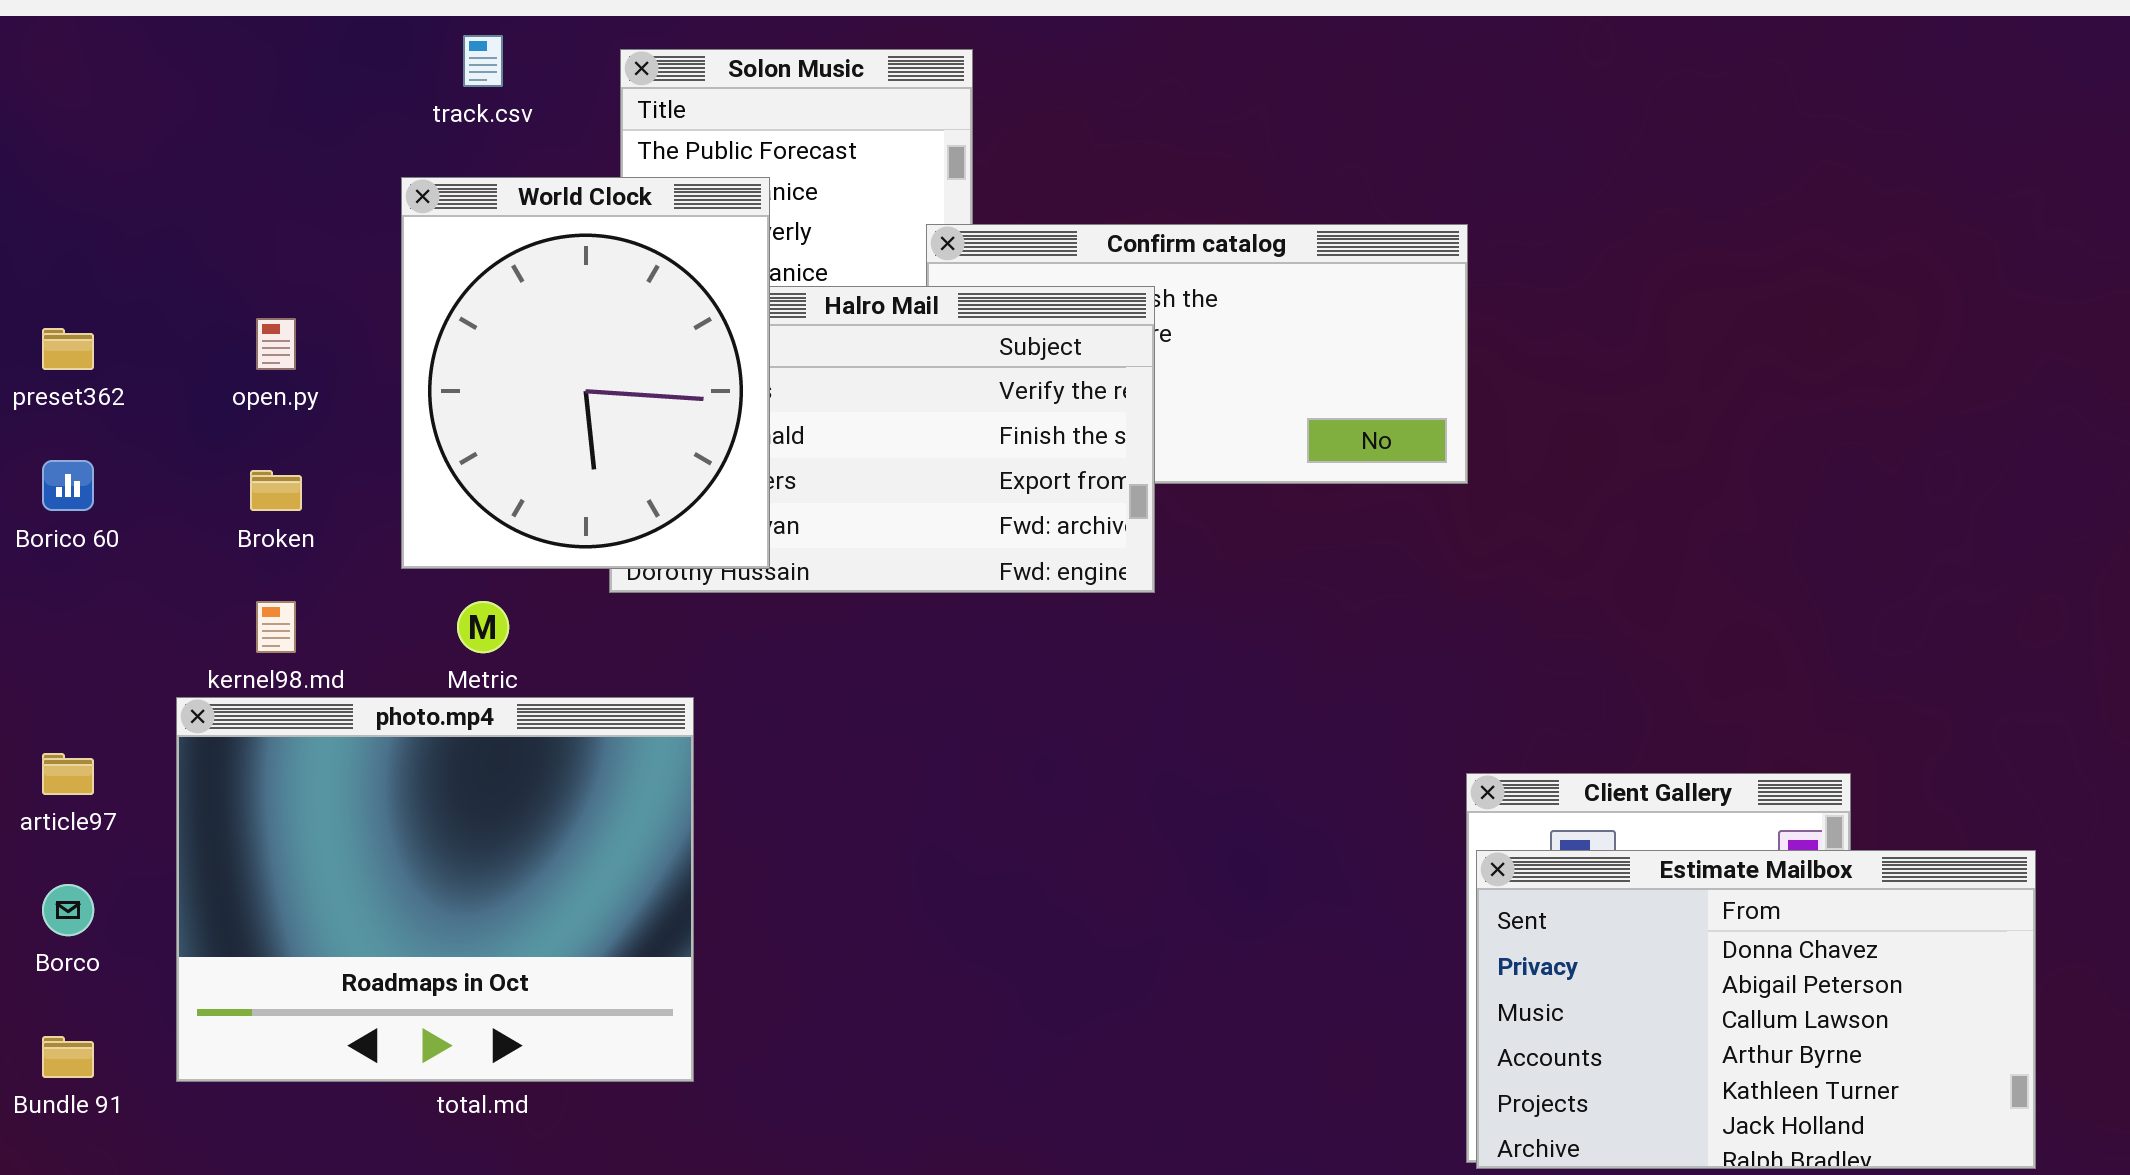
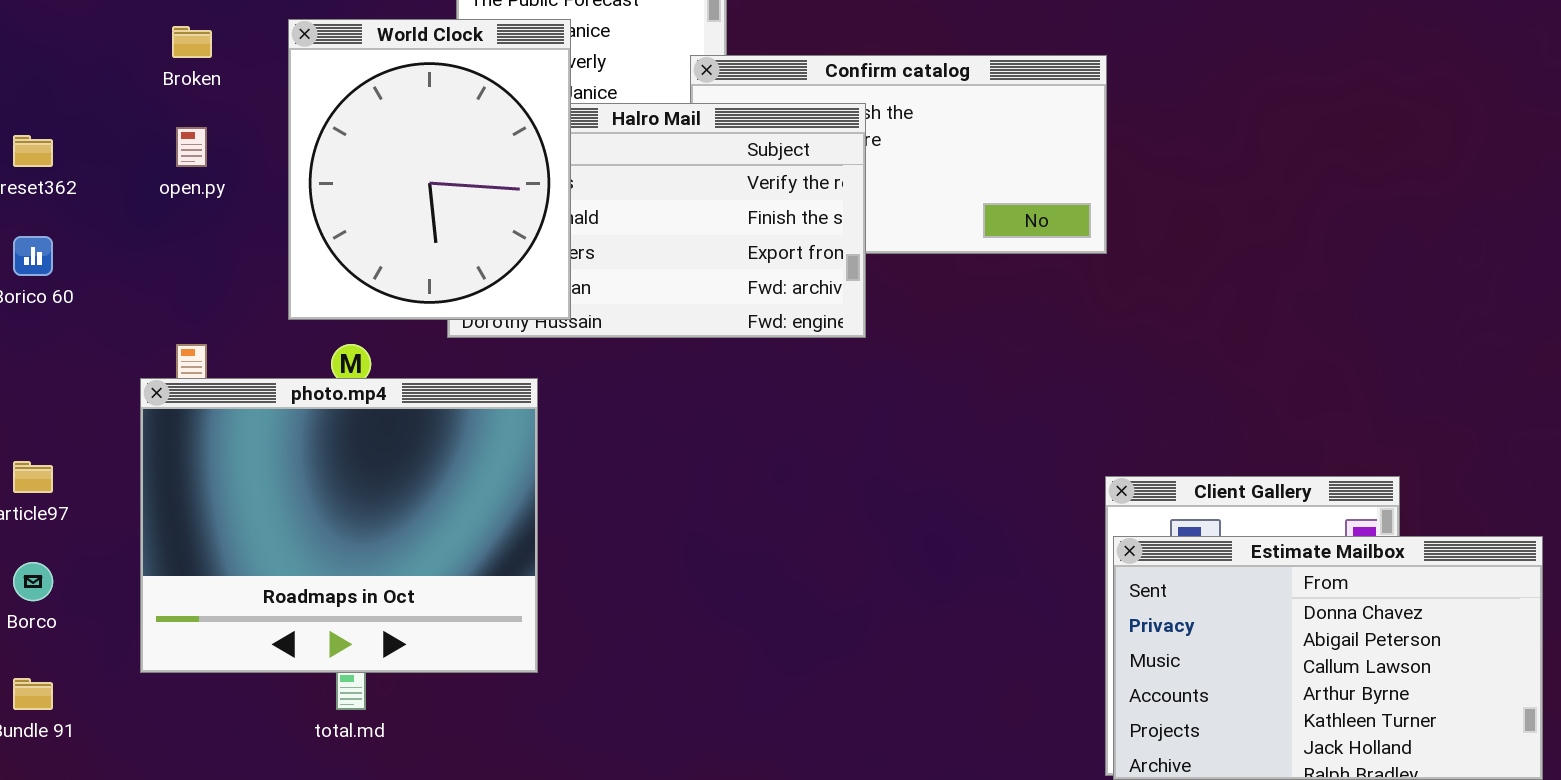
Broken: [250,470,302,511] -> [172,26,212,58], moved
photo.mp4: [176,697,694,1082] -> [140,378,538,673], moved

